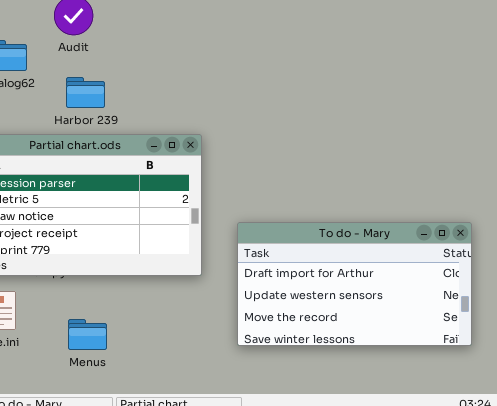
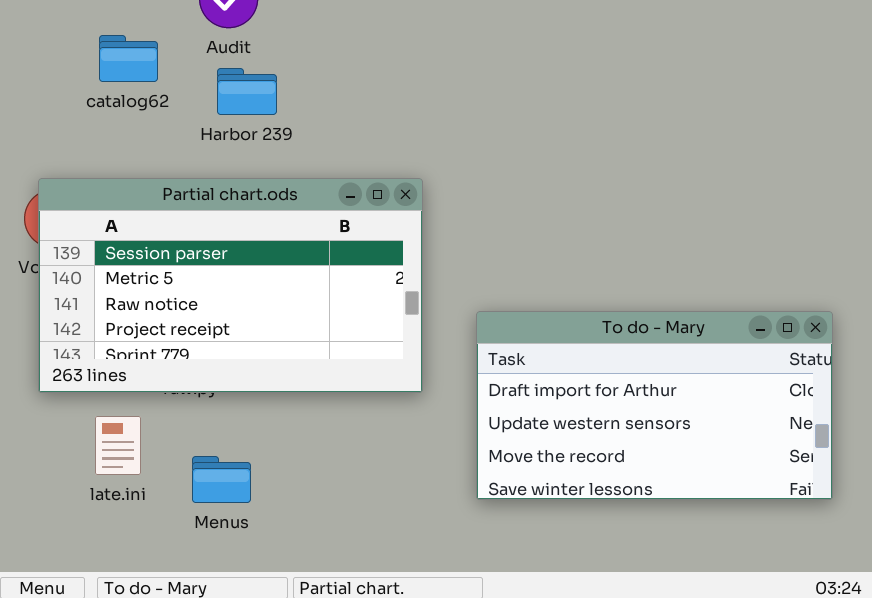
Harbor 239: [66,77,105,108] -> [217,68,277,115], moved
Menus: [68,319,107,350] -> [192,456,251,503], moved

